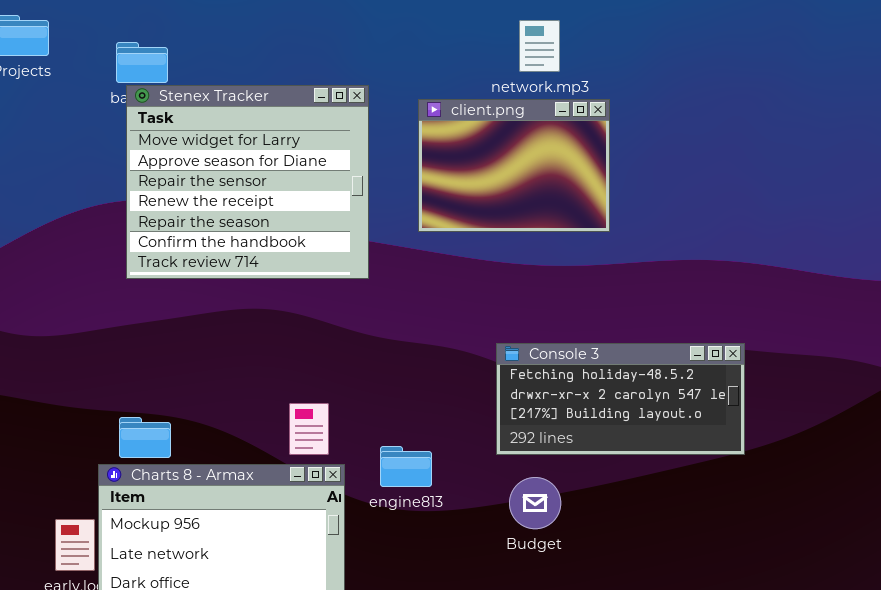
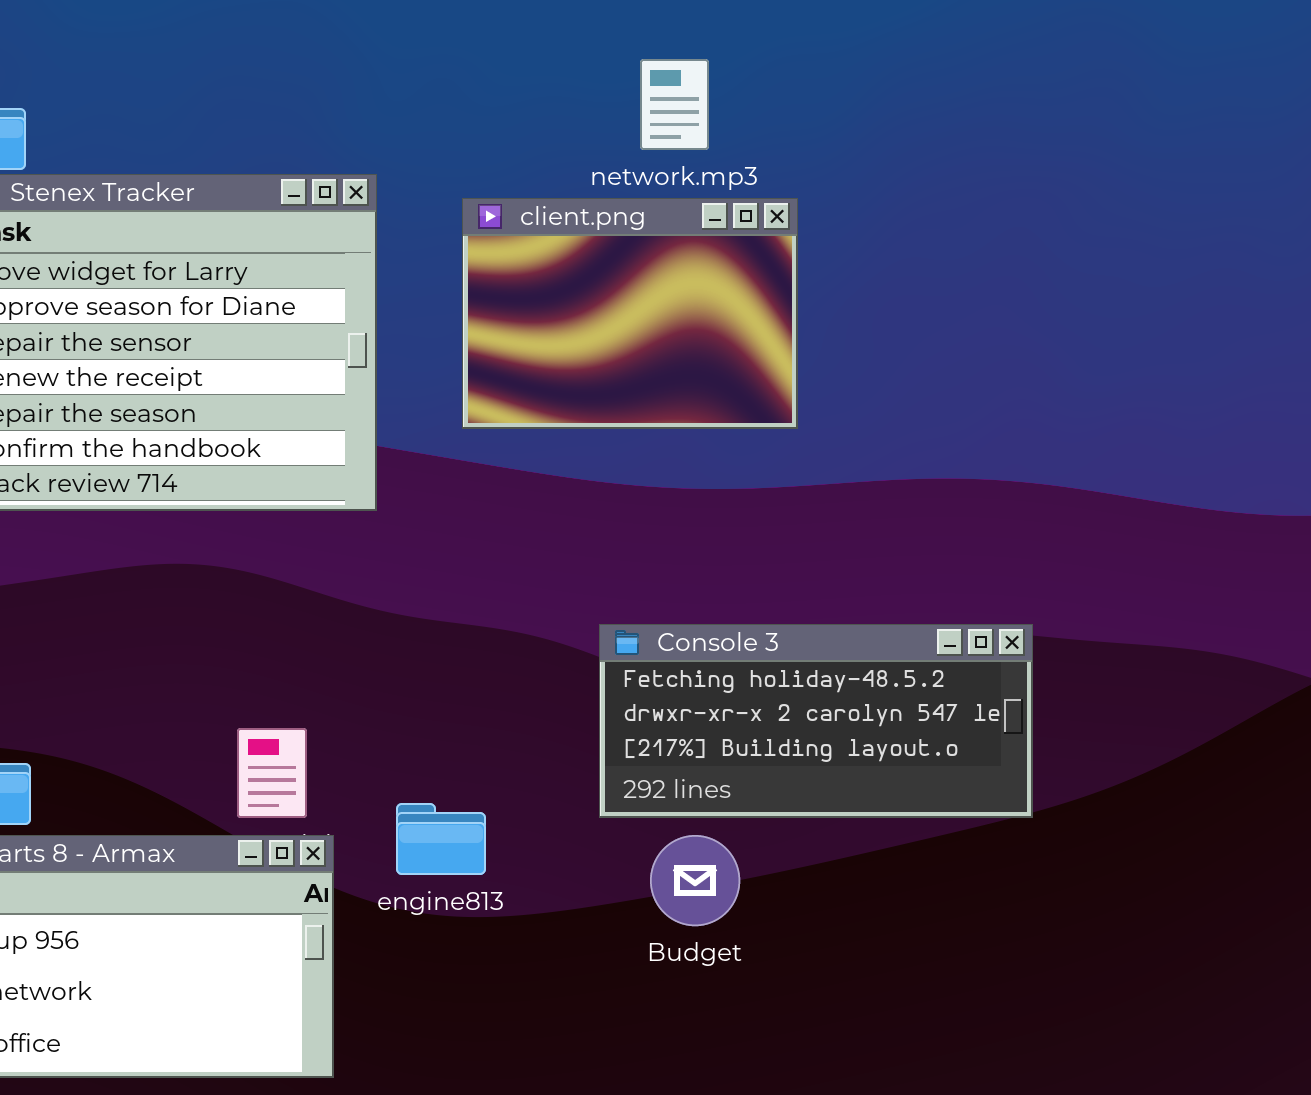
Budget: [509,477,561,529] -> [650,835,740,926], moved

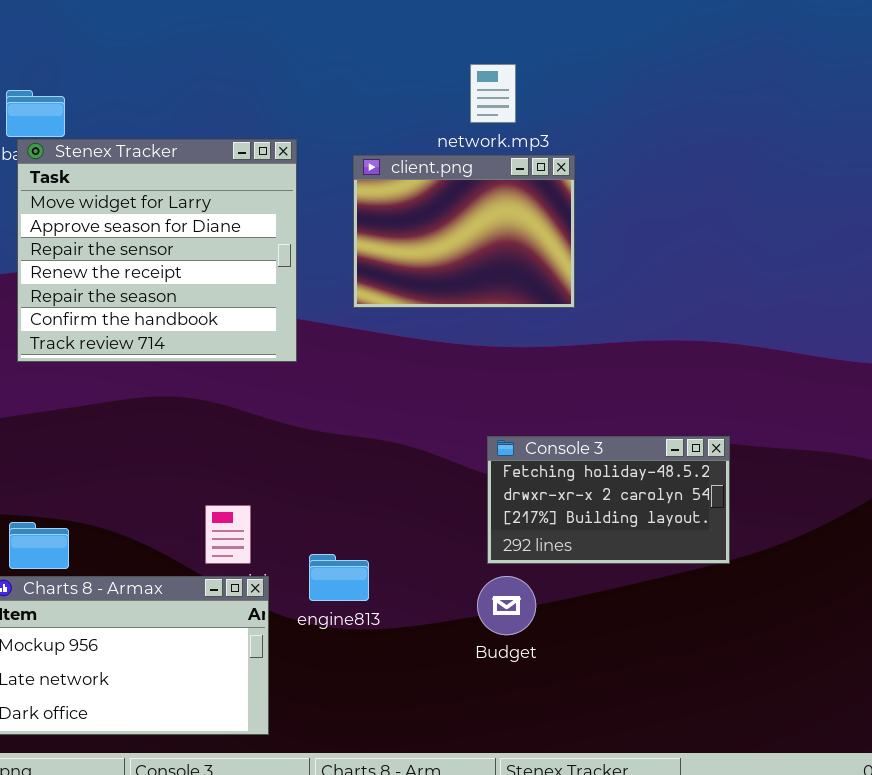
Console 3: [599,624,1033,818] -> [487,436,730,564], resized

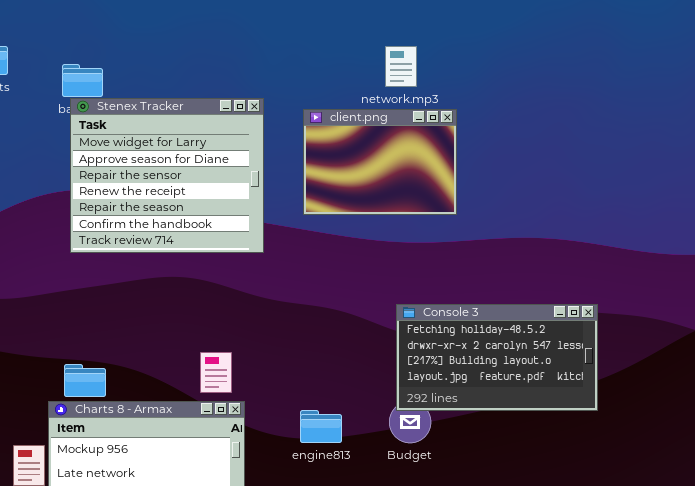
Console 3: [487,436,730,564] -> [396,304,598,411], resized
engine813: [309,554,369,601] -> [300,410,342,443], moved

